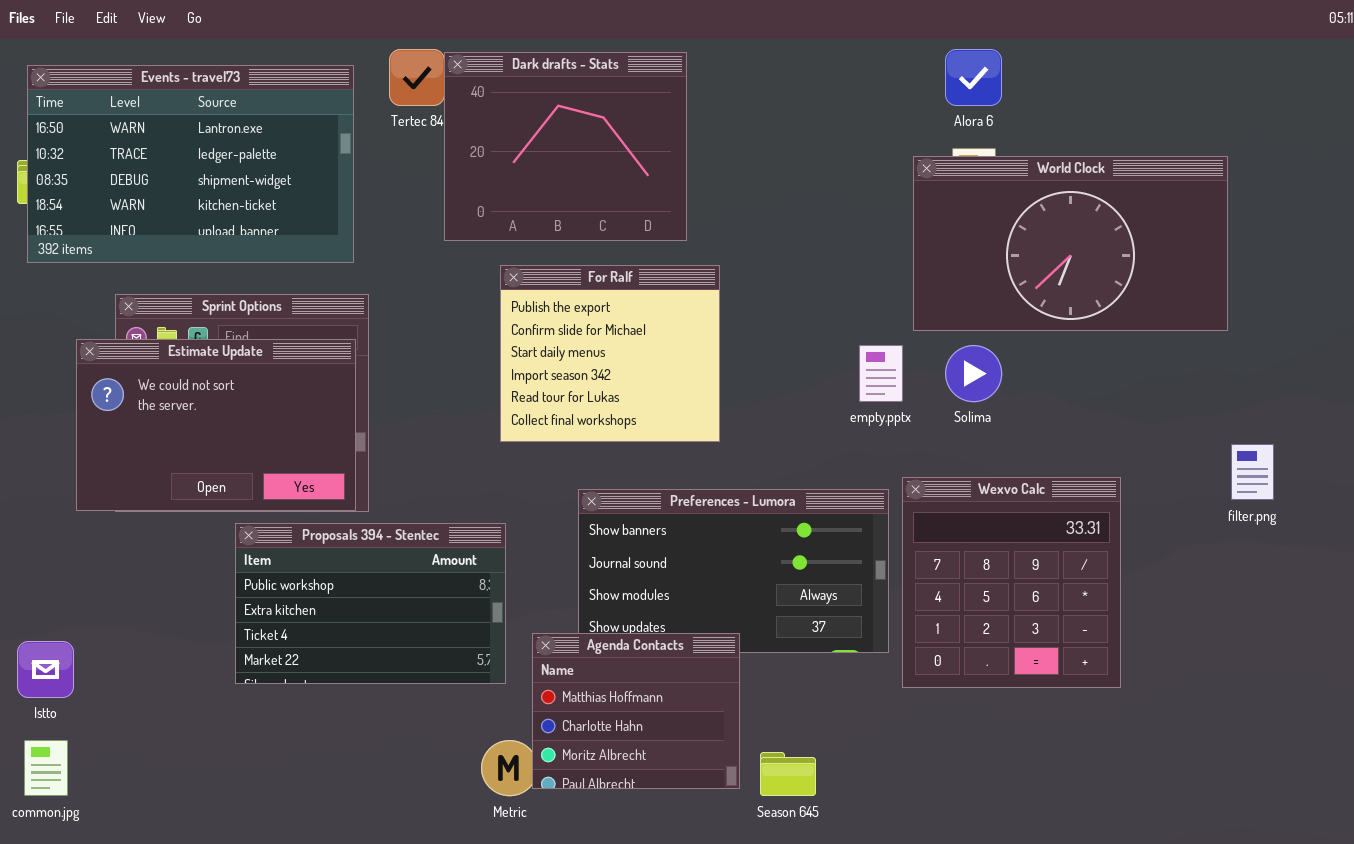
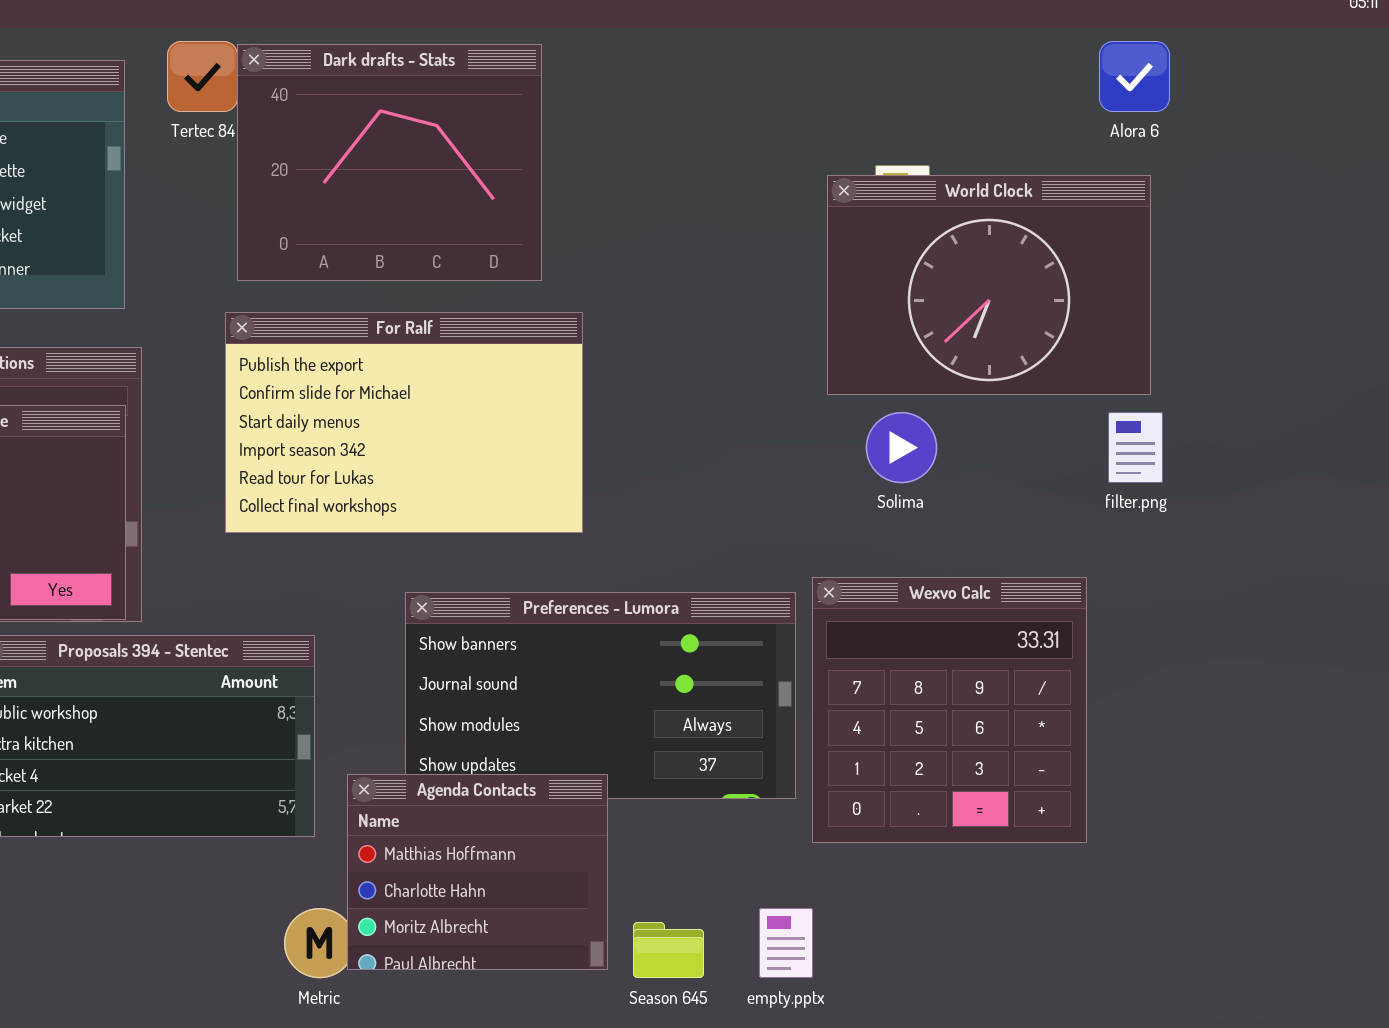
Alora 6: [945,49,1002,106] -> [1099,41,1170,112], moved
World Clock: [913,156,1228,331] -> [827,175,1151,395], resized
For Ralf: [500,265,720,442] -> [225,312,583,533], resized
empty.pptx: [859,345,903,402] -> [759,908,813,978], moved
filter.png: [1231,444,1274,500] -> [1108,412,1163,483], moved

